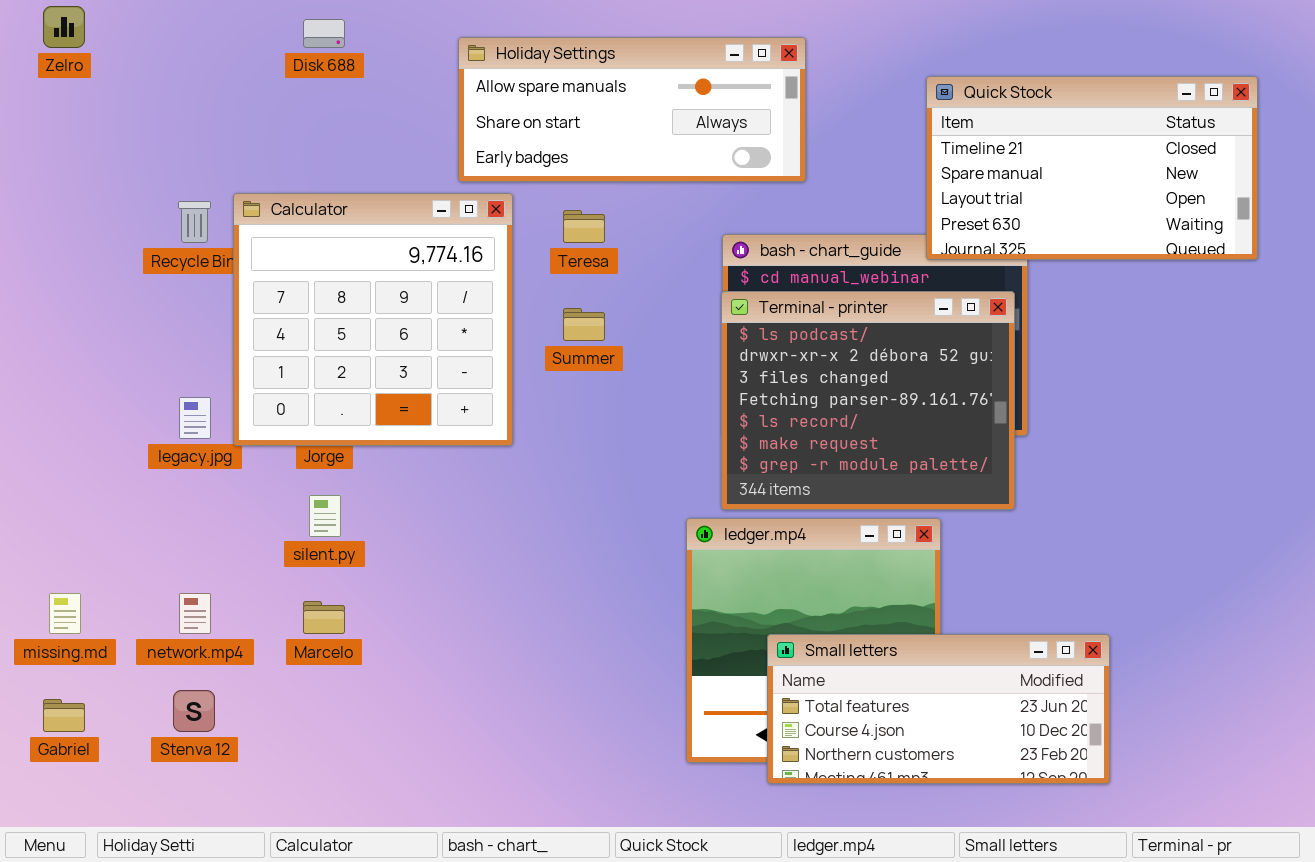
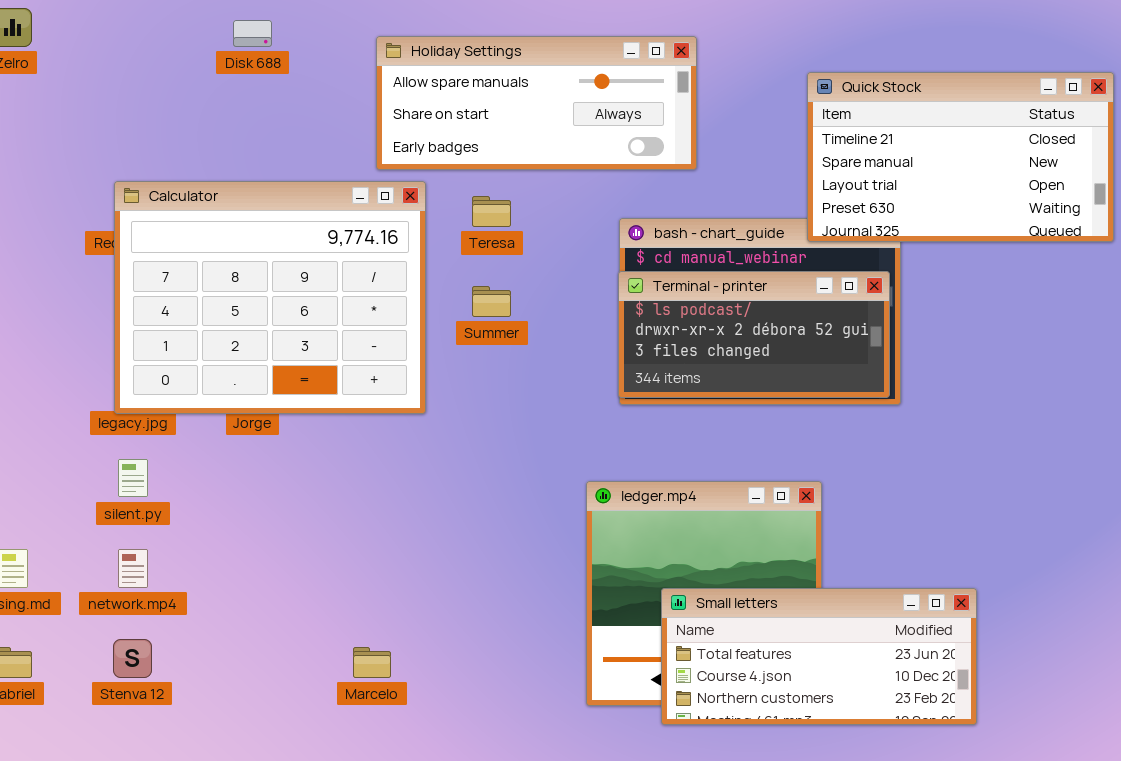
Calculator: [233,193,513,446] -> [114,181,426,414], resized
Terminal - printer: [721,291,1015,510] -> [618,271,890,398], resized
silent.py: [309,495,341,537] -> [118,459,148,497], moved
Marcelo: [303,601,345,634] -> [353,647,391,678], moved

